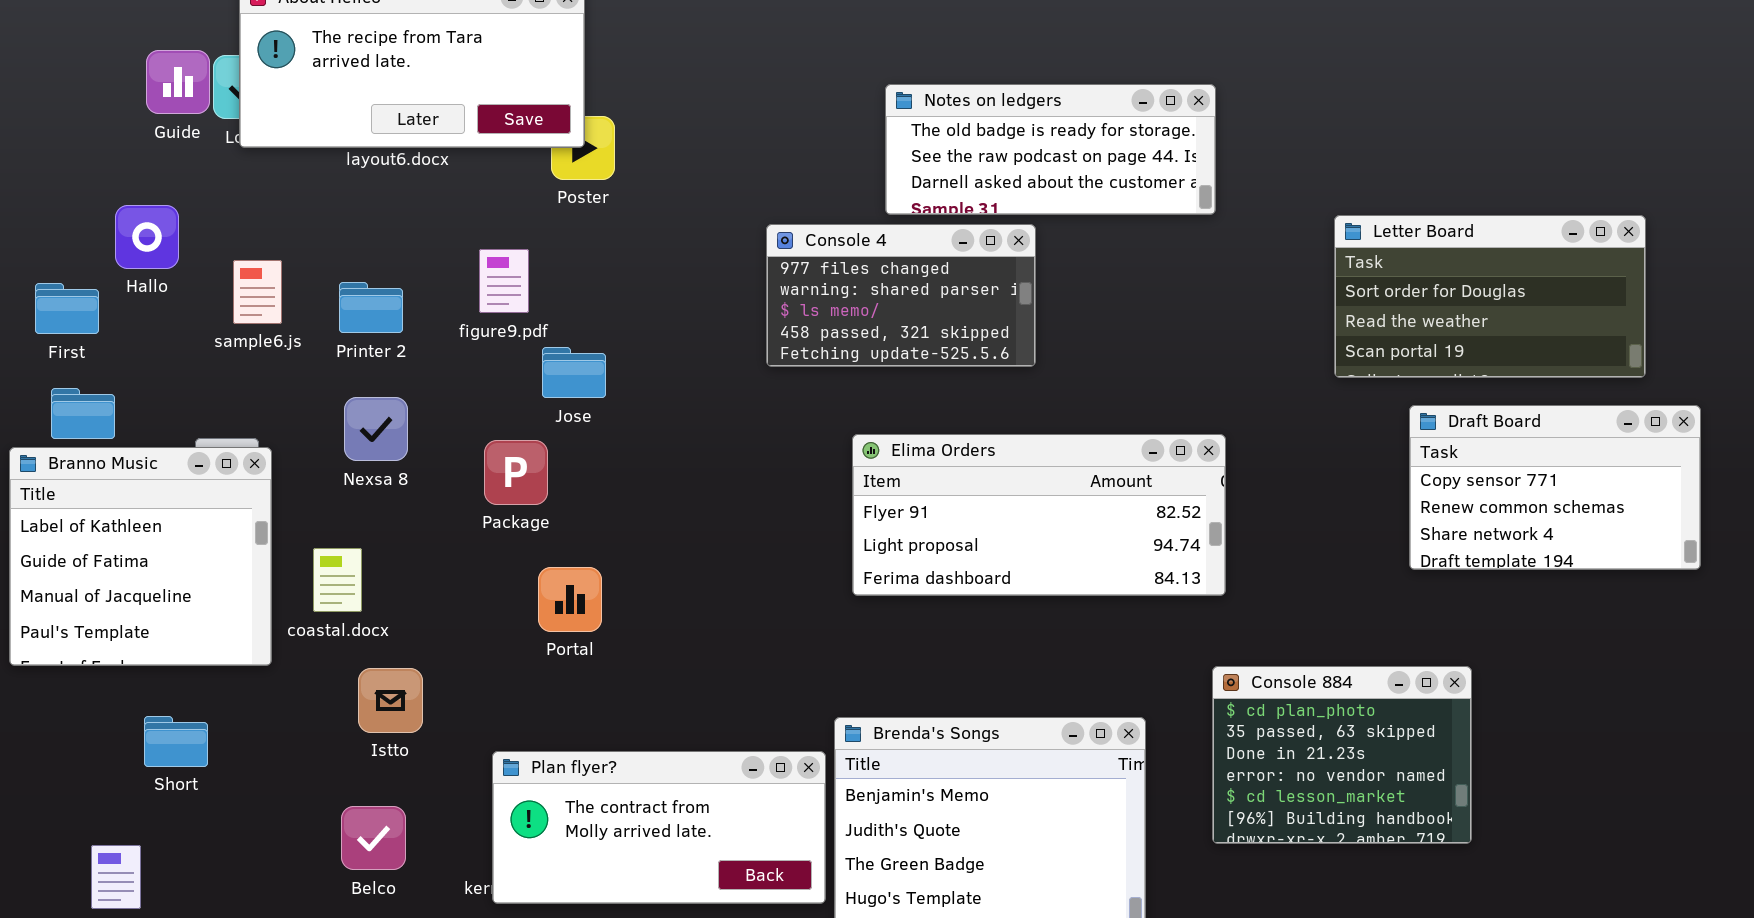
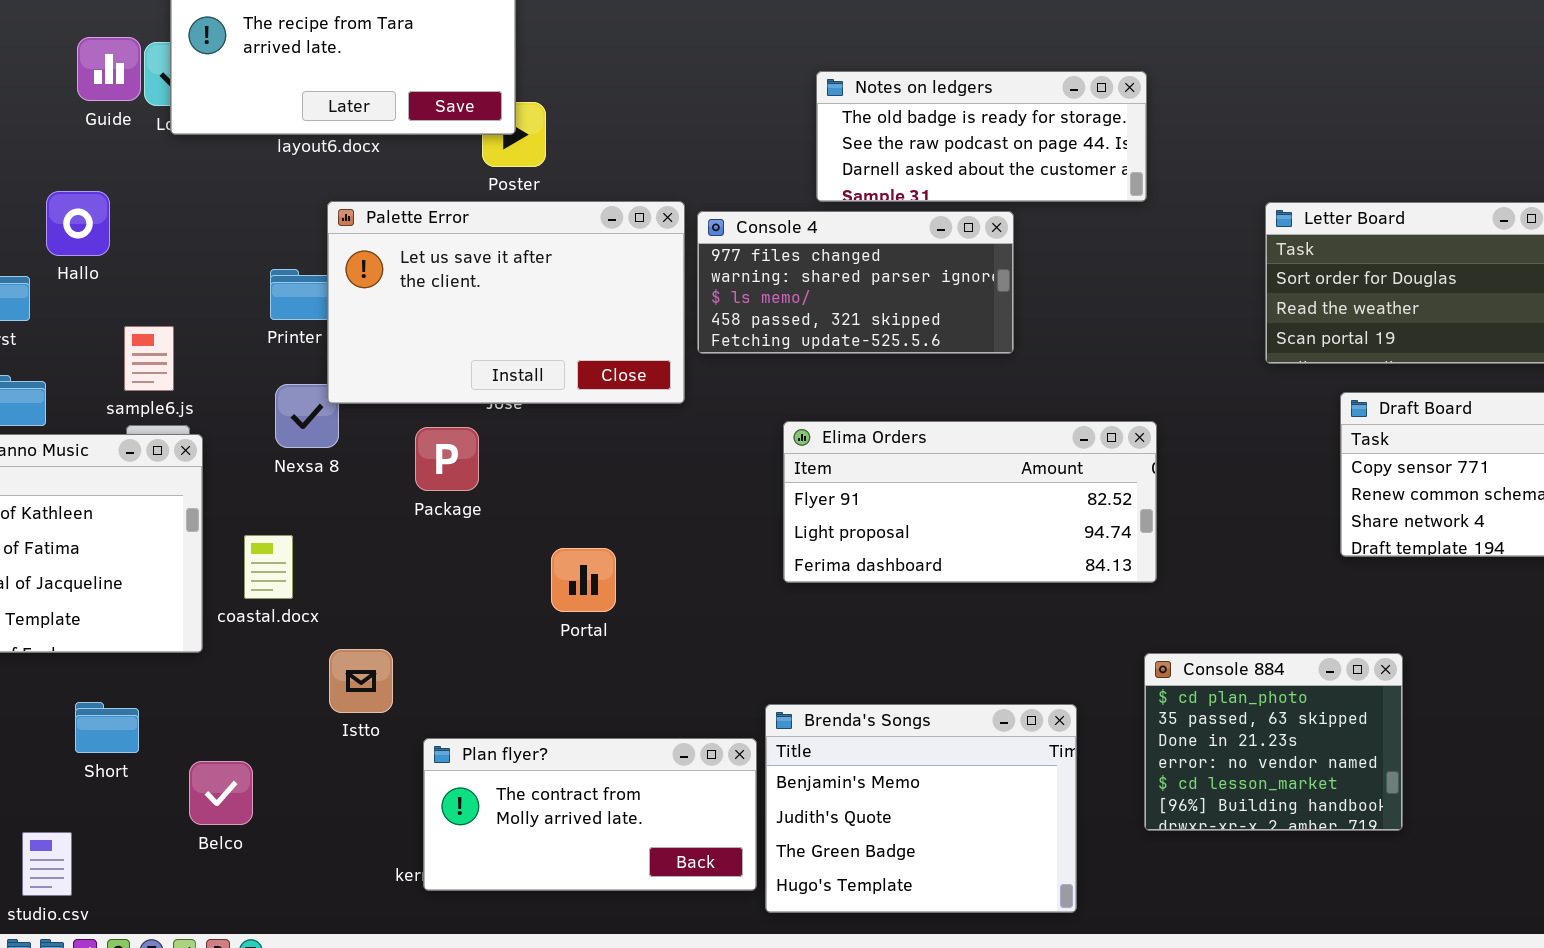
Palette Error: none -> [327,201,685,404], opened
Console 4: [766,224,1036,367] -> [697,211,1014,354], resized
sample6.js: [233,260,282,324] -> [124,326,174,391], moved
Portal: [538,567,602,632] -> [551,548,616,612], moved
Istto: [358,668,423,733] -> [329,649,393,713], moved
Belco: [341,806,406,870] -> [189,761,253,825], moved

